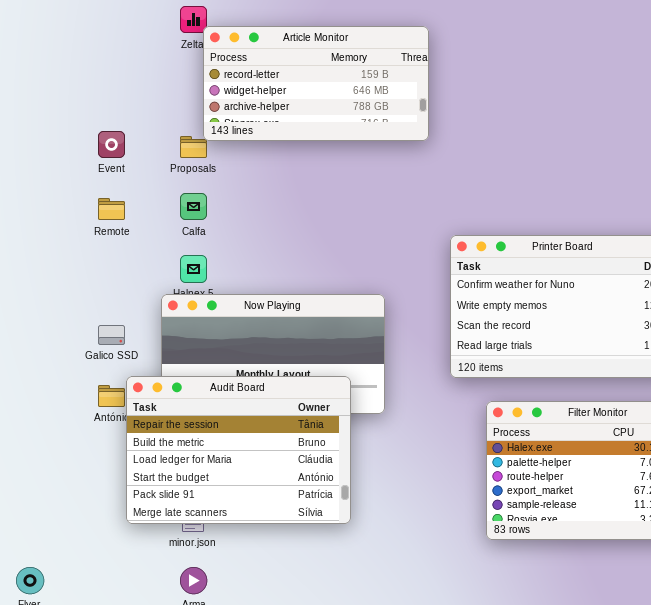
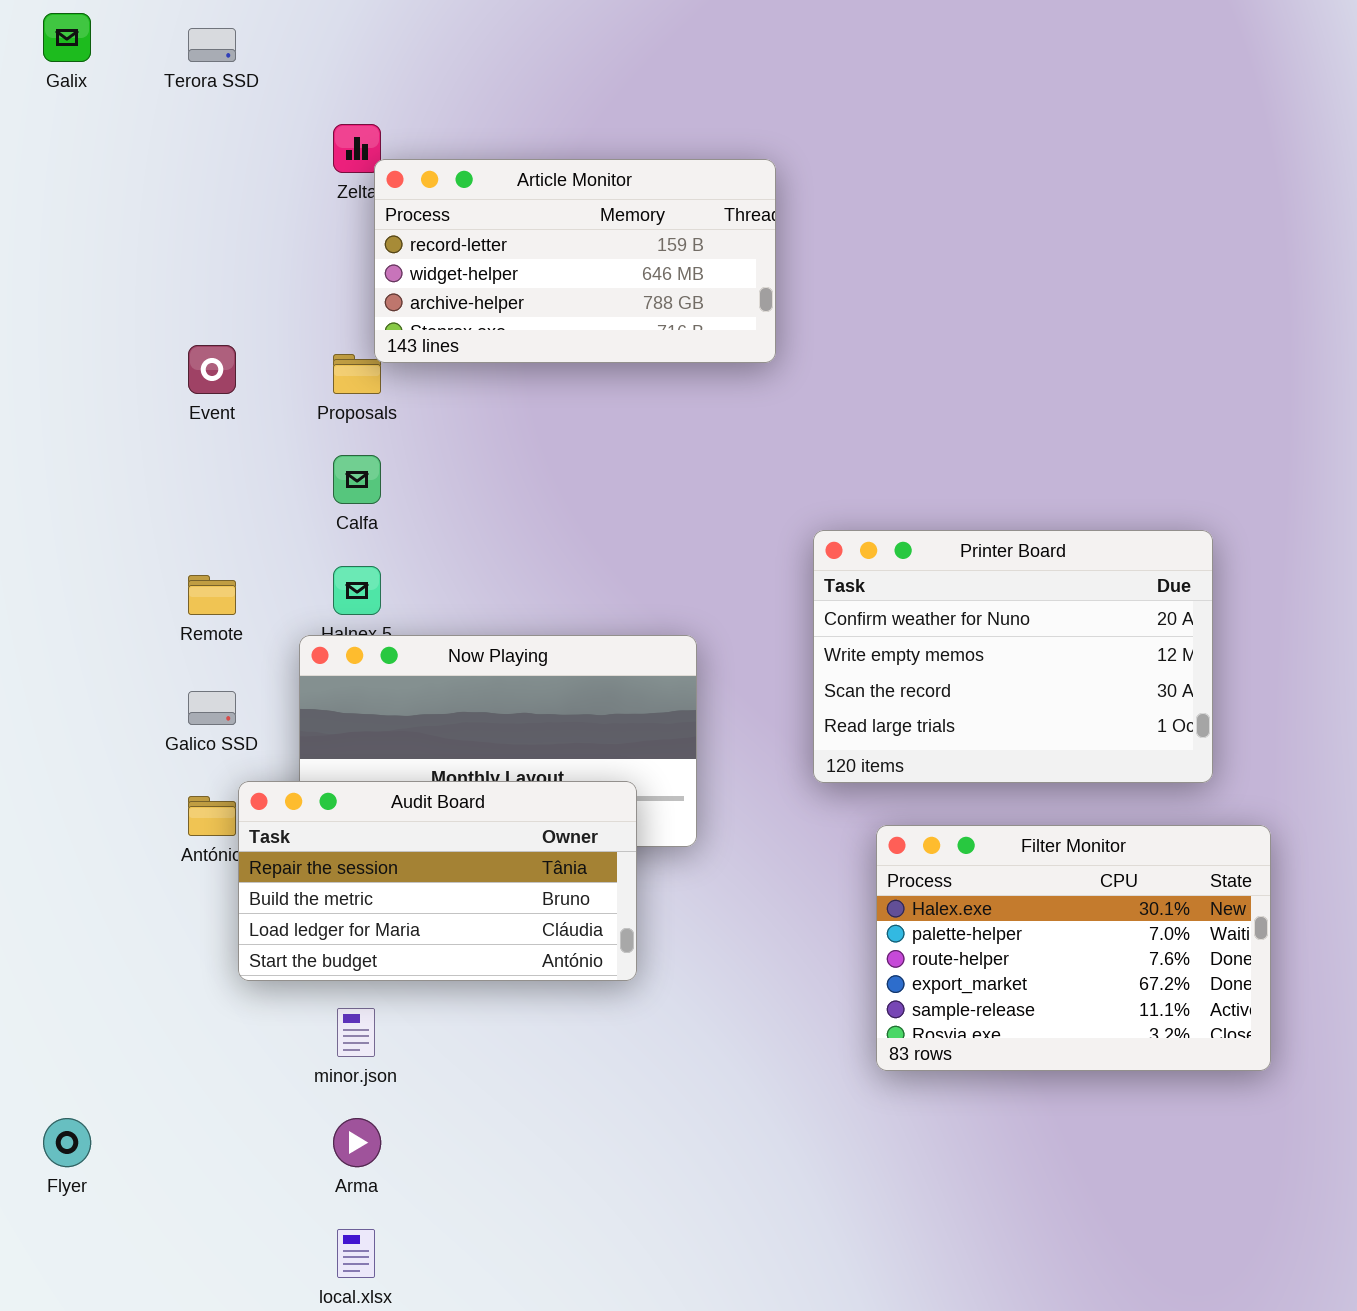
Remote: [98,198,125,220] -> [188,575,236,615], moved
Audit Board: [126,376,351,524] -> [238,781,637,981], resized

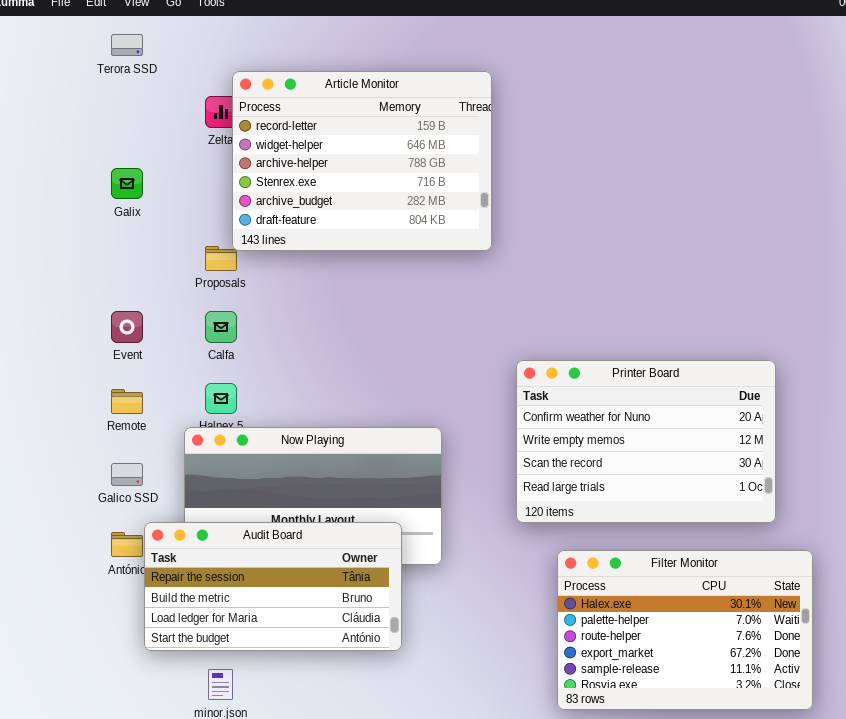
Galix: [43,13,91,62] -> [111,168,143,199], moved
Article Monitor: [374,159,776,363] -> [232,71,492,251], resized
Event: [188,345,236,394] -> [111,311,143,343], moved

